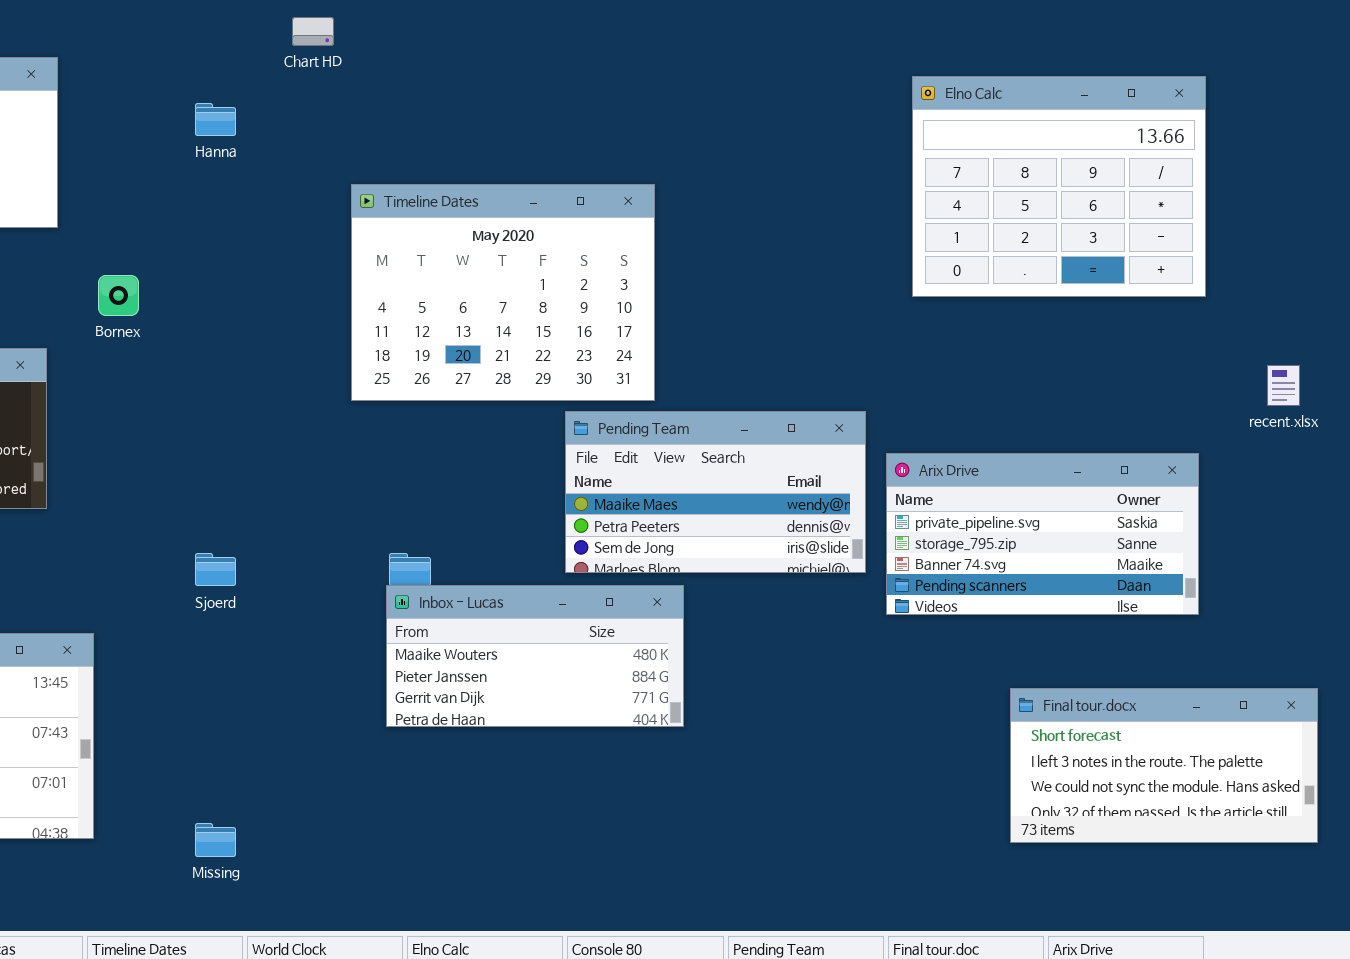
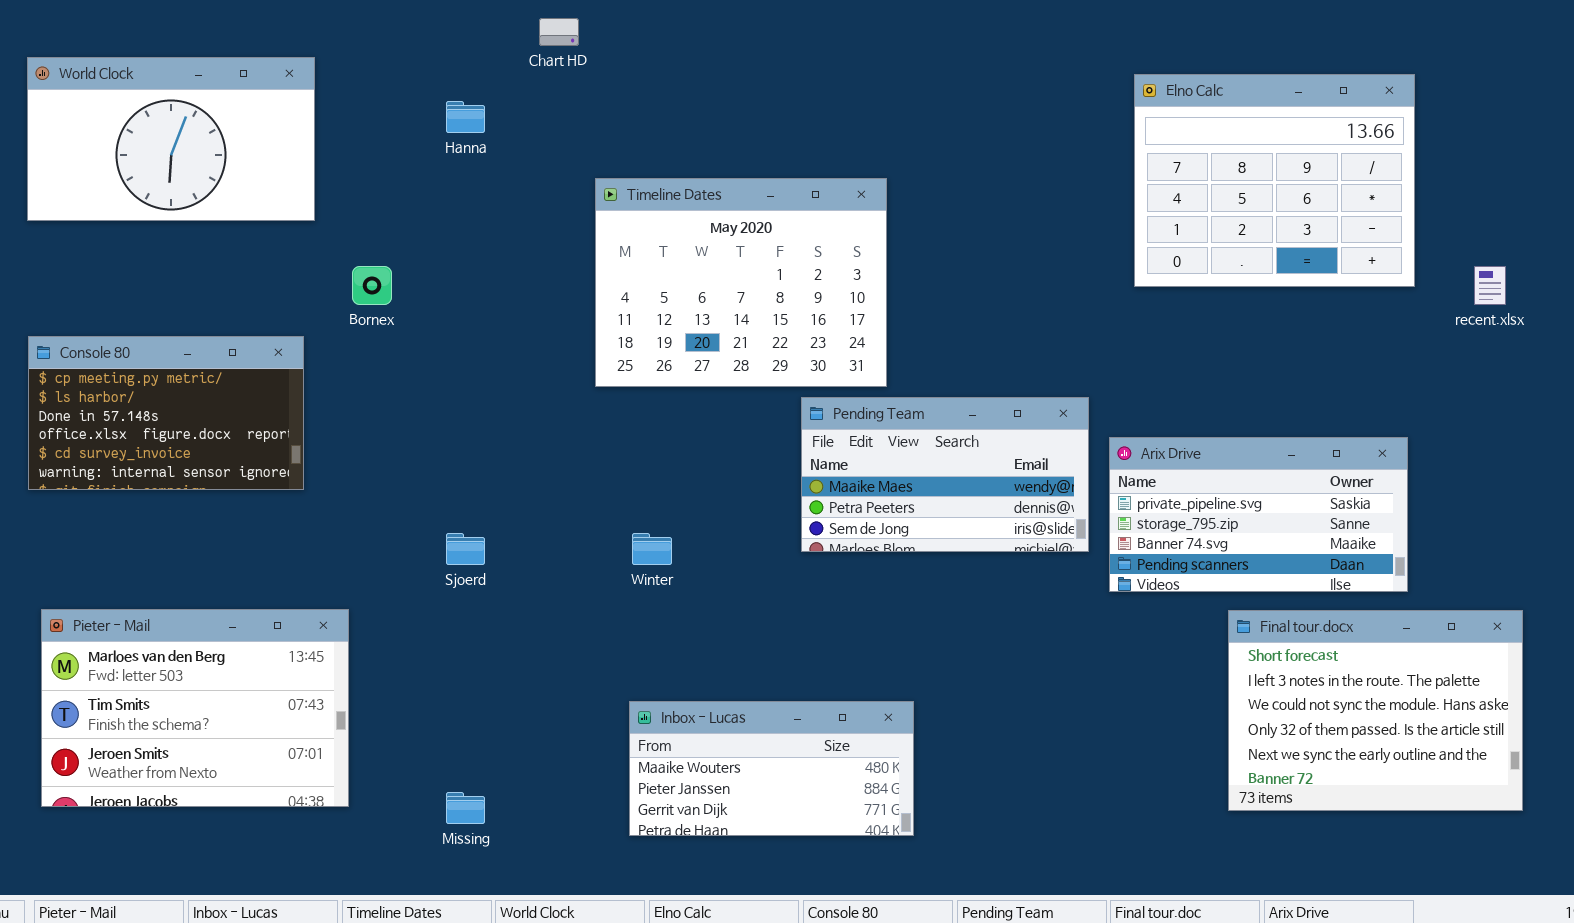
recent.xlsx: [1267,365,1300,406] -> [1474,266,1506,305], moved
Inbox - Lucas: [386,585,684,727] -> [629,701,914,836], moved
Final tour.docx: [1010,688,1318,843] -> [1228,610,1523,811], resized

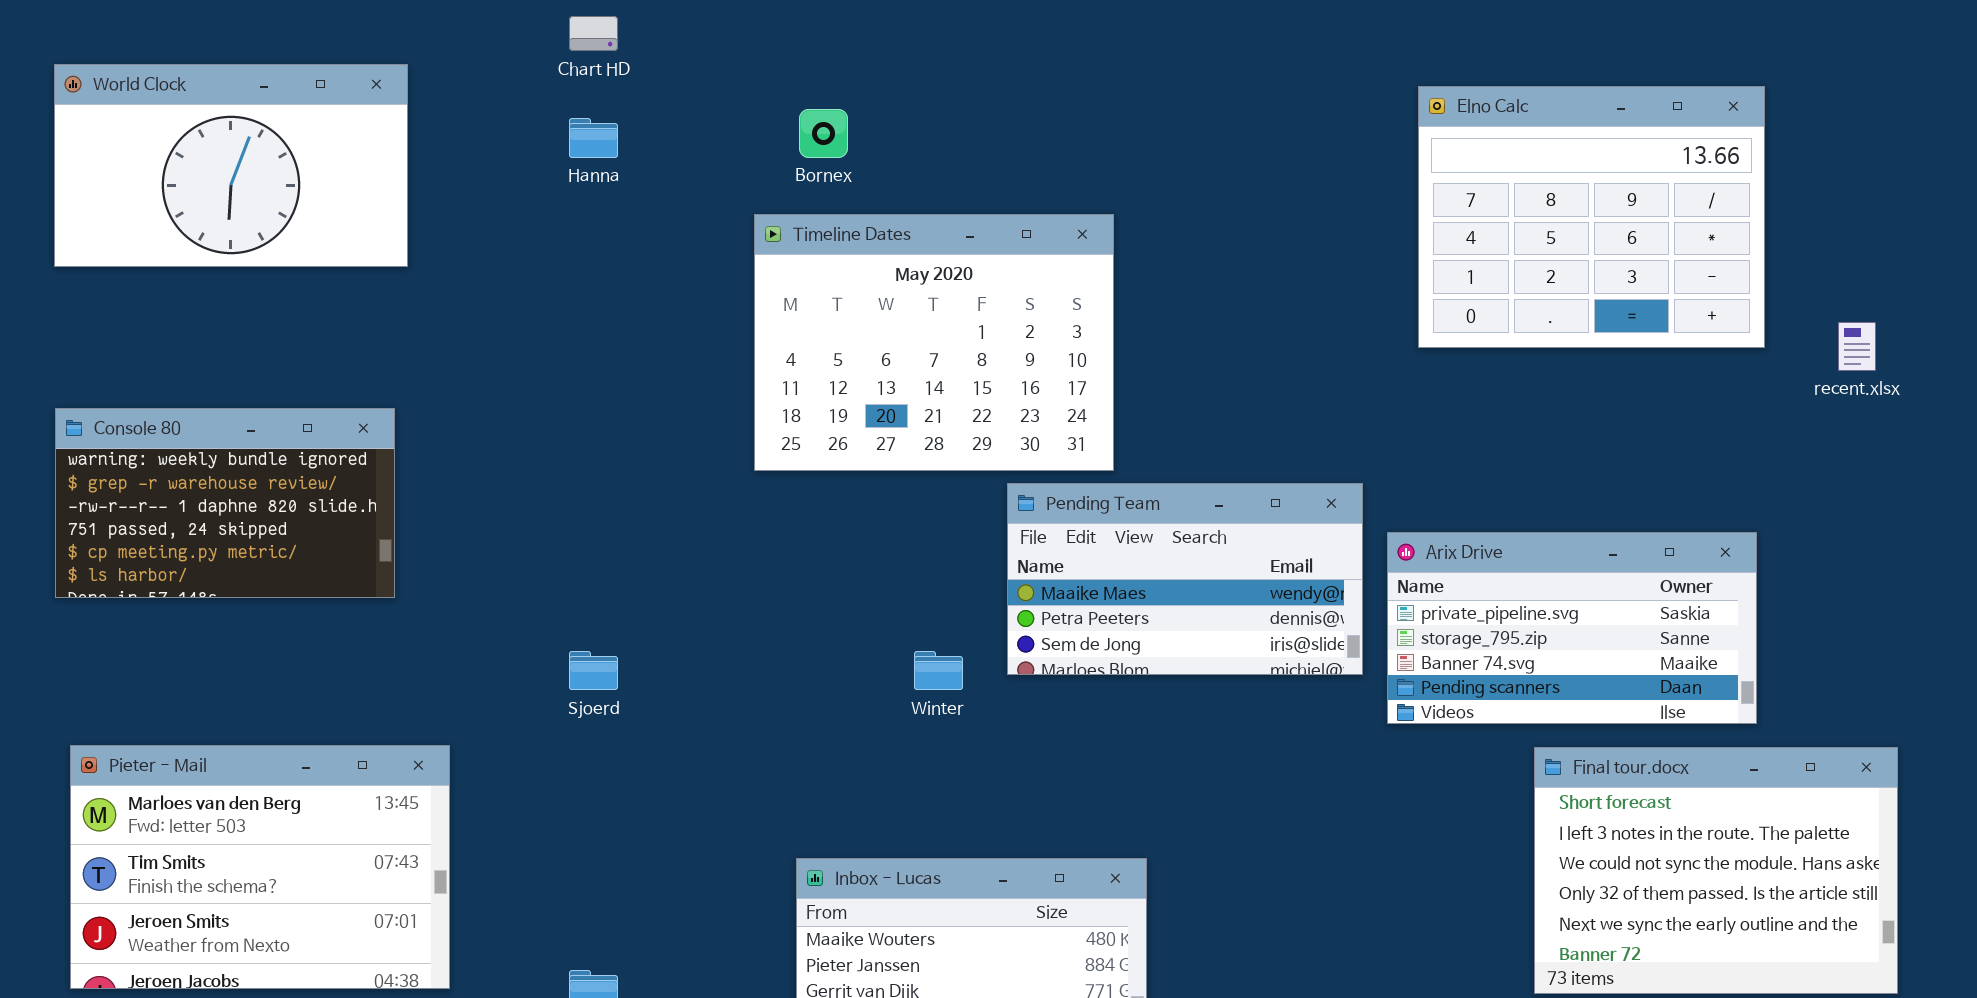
Chart HD: [539,18,579,46] -> [569,16,618,51], moved
Bornex: [352,266,392,305] -> [799,109,848,158], moved
Console 80: [28,336,304,490] -> [55,408,395,598], scrolled up 4 rows
Winter: [632,533,672,565] -> [914,651,963,690], moved

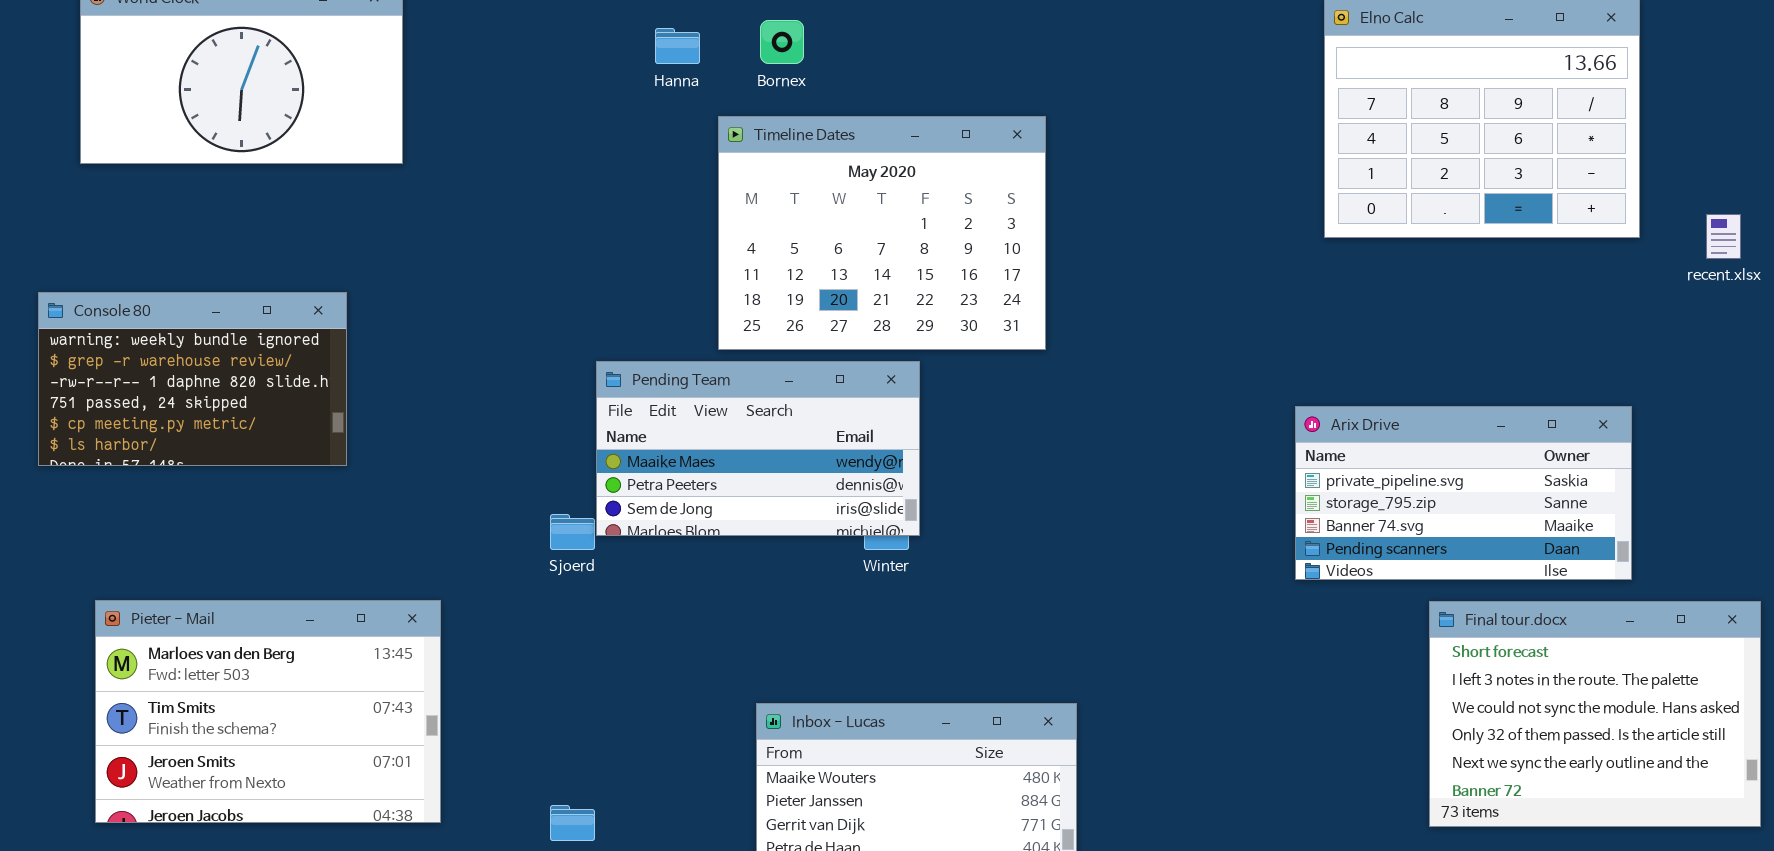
Hanna: [569,118,618,158] -> [655,28,700,64], moved
Console 80: [55,408,395,598] -> [38,292,347,466], moved
Pending Team: [1007,483,1363,675] -> [596,361,920,536], moved

